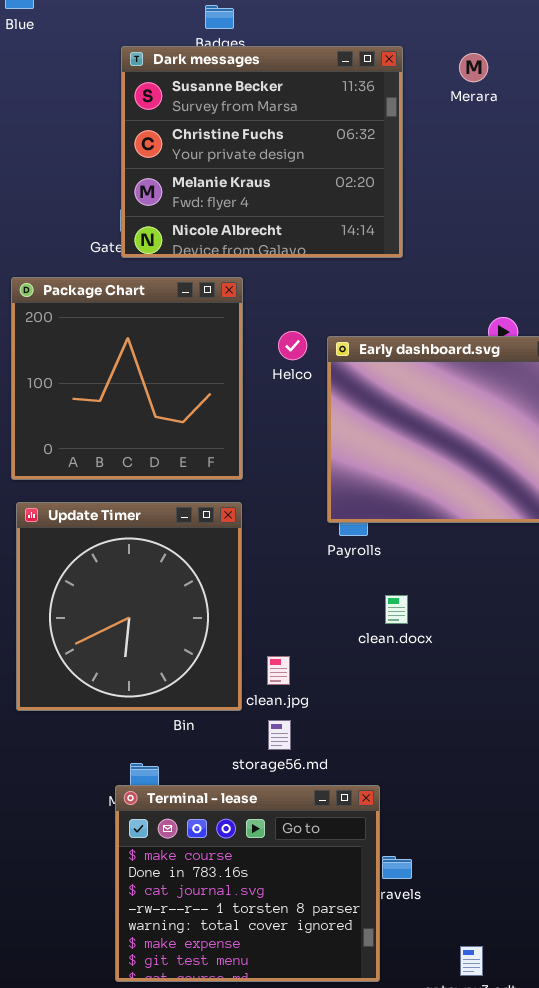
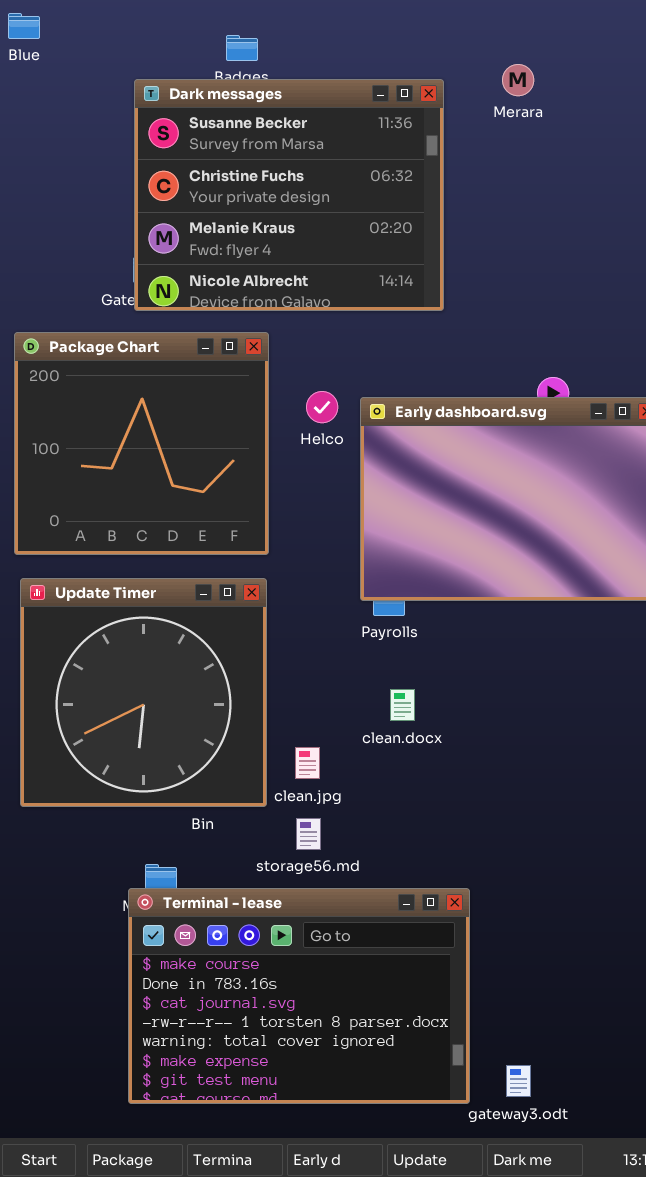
Merara: [459,53,488,82] -> [502,64,534,96], moved
clean.docx: [385,595,408,624] -> [390,689,415,721], moved
Terminal - lease: [115,785,380,982] -> [128,888,470,1104], resized

